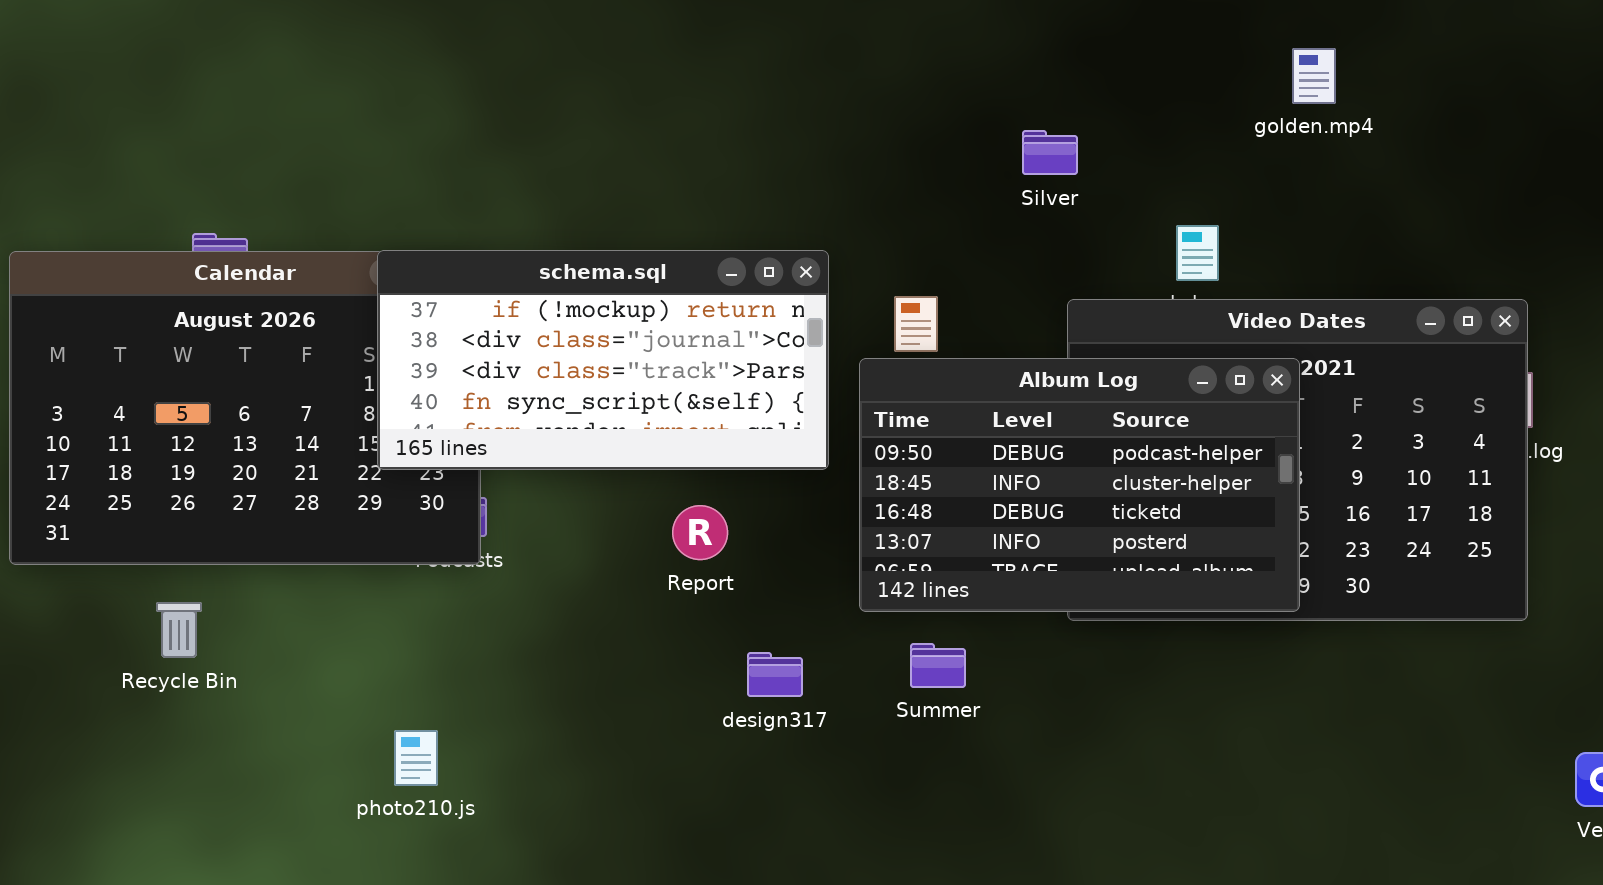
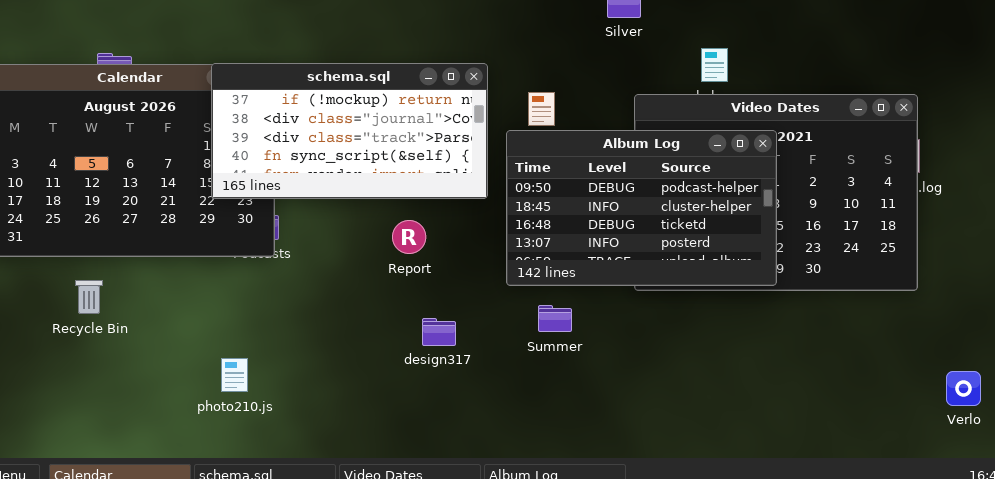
design317: [747,652,803,697] -> [422,318,456,346], moved

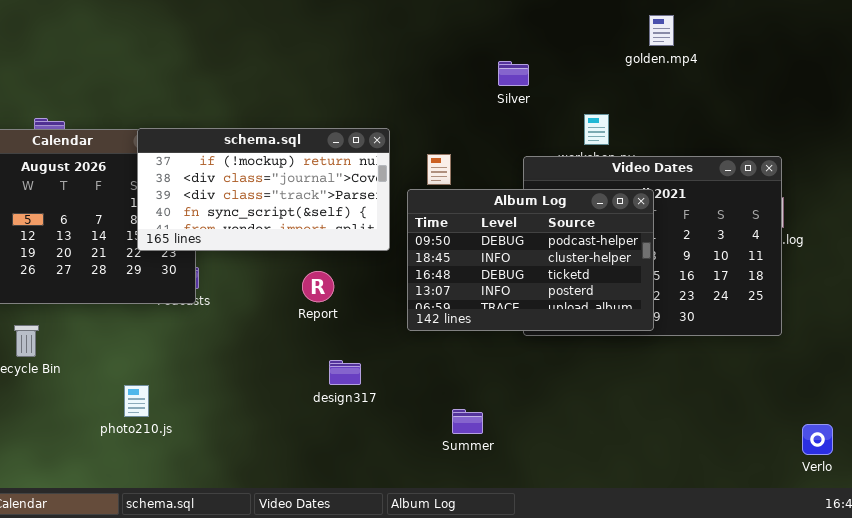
Summer: [538,305,572,332] -> [452,409,483,434], moved
photo210.js: [221,358,248,392] -> [124,385,149,417], moved
Verlo: [946,371,981,406] -> [802,424,833,455], moved

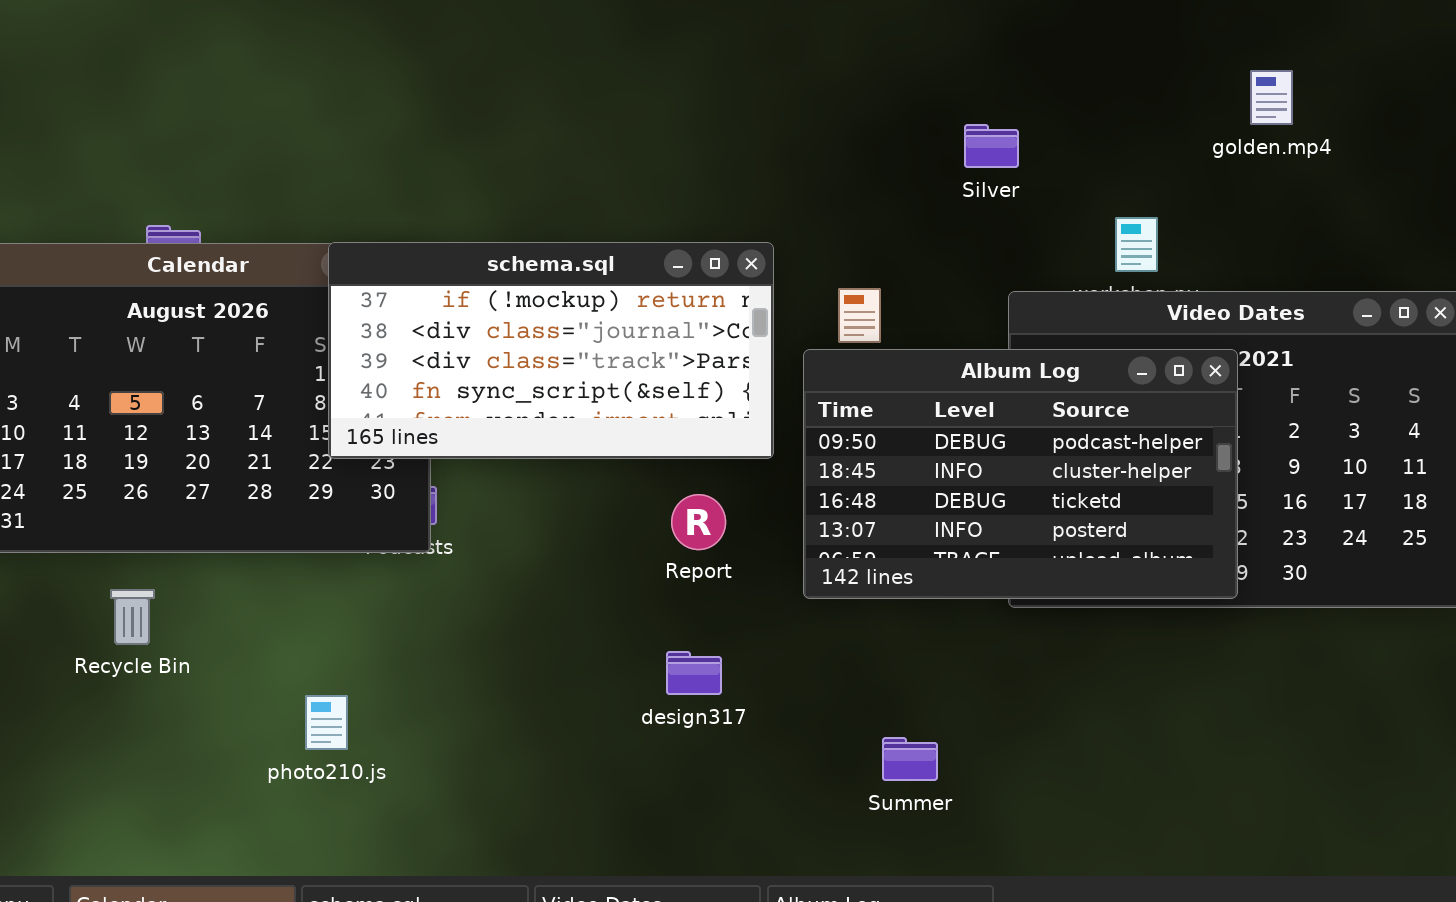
golden.mp4: [649,15,674,46] -> [1250,70,1293,125], moved
Report: [302,271,334,302] -> [671,494,726,550], moved

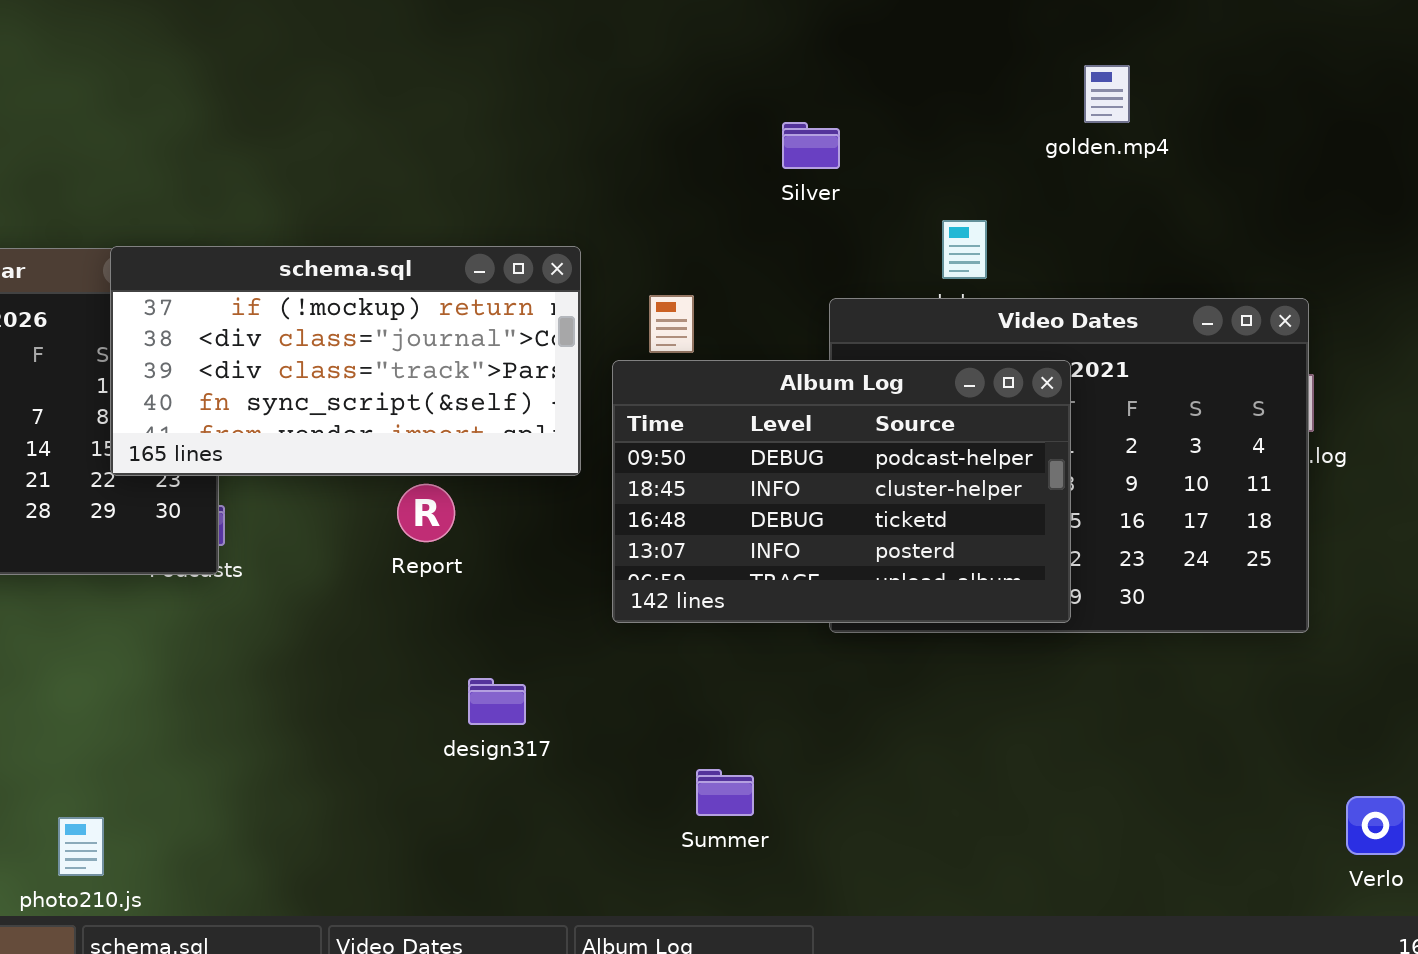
Report: [671,494,726,550] -> [397,484,455,542], moved
photo210.js: [305,695,348,750] -> [58,817,104,876], moved

